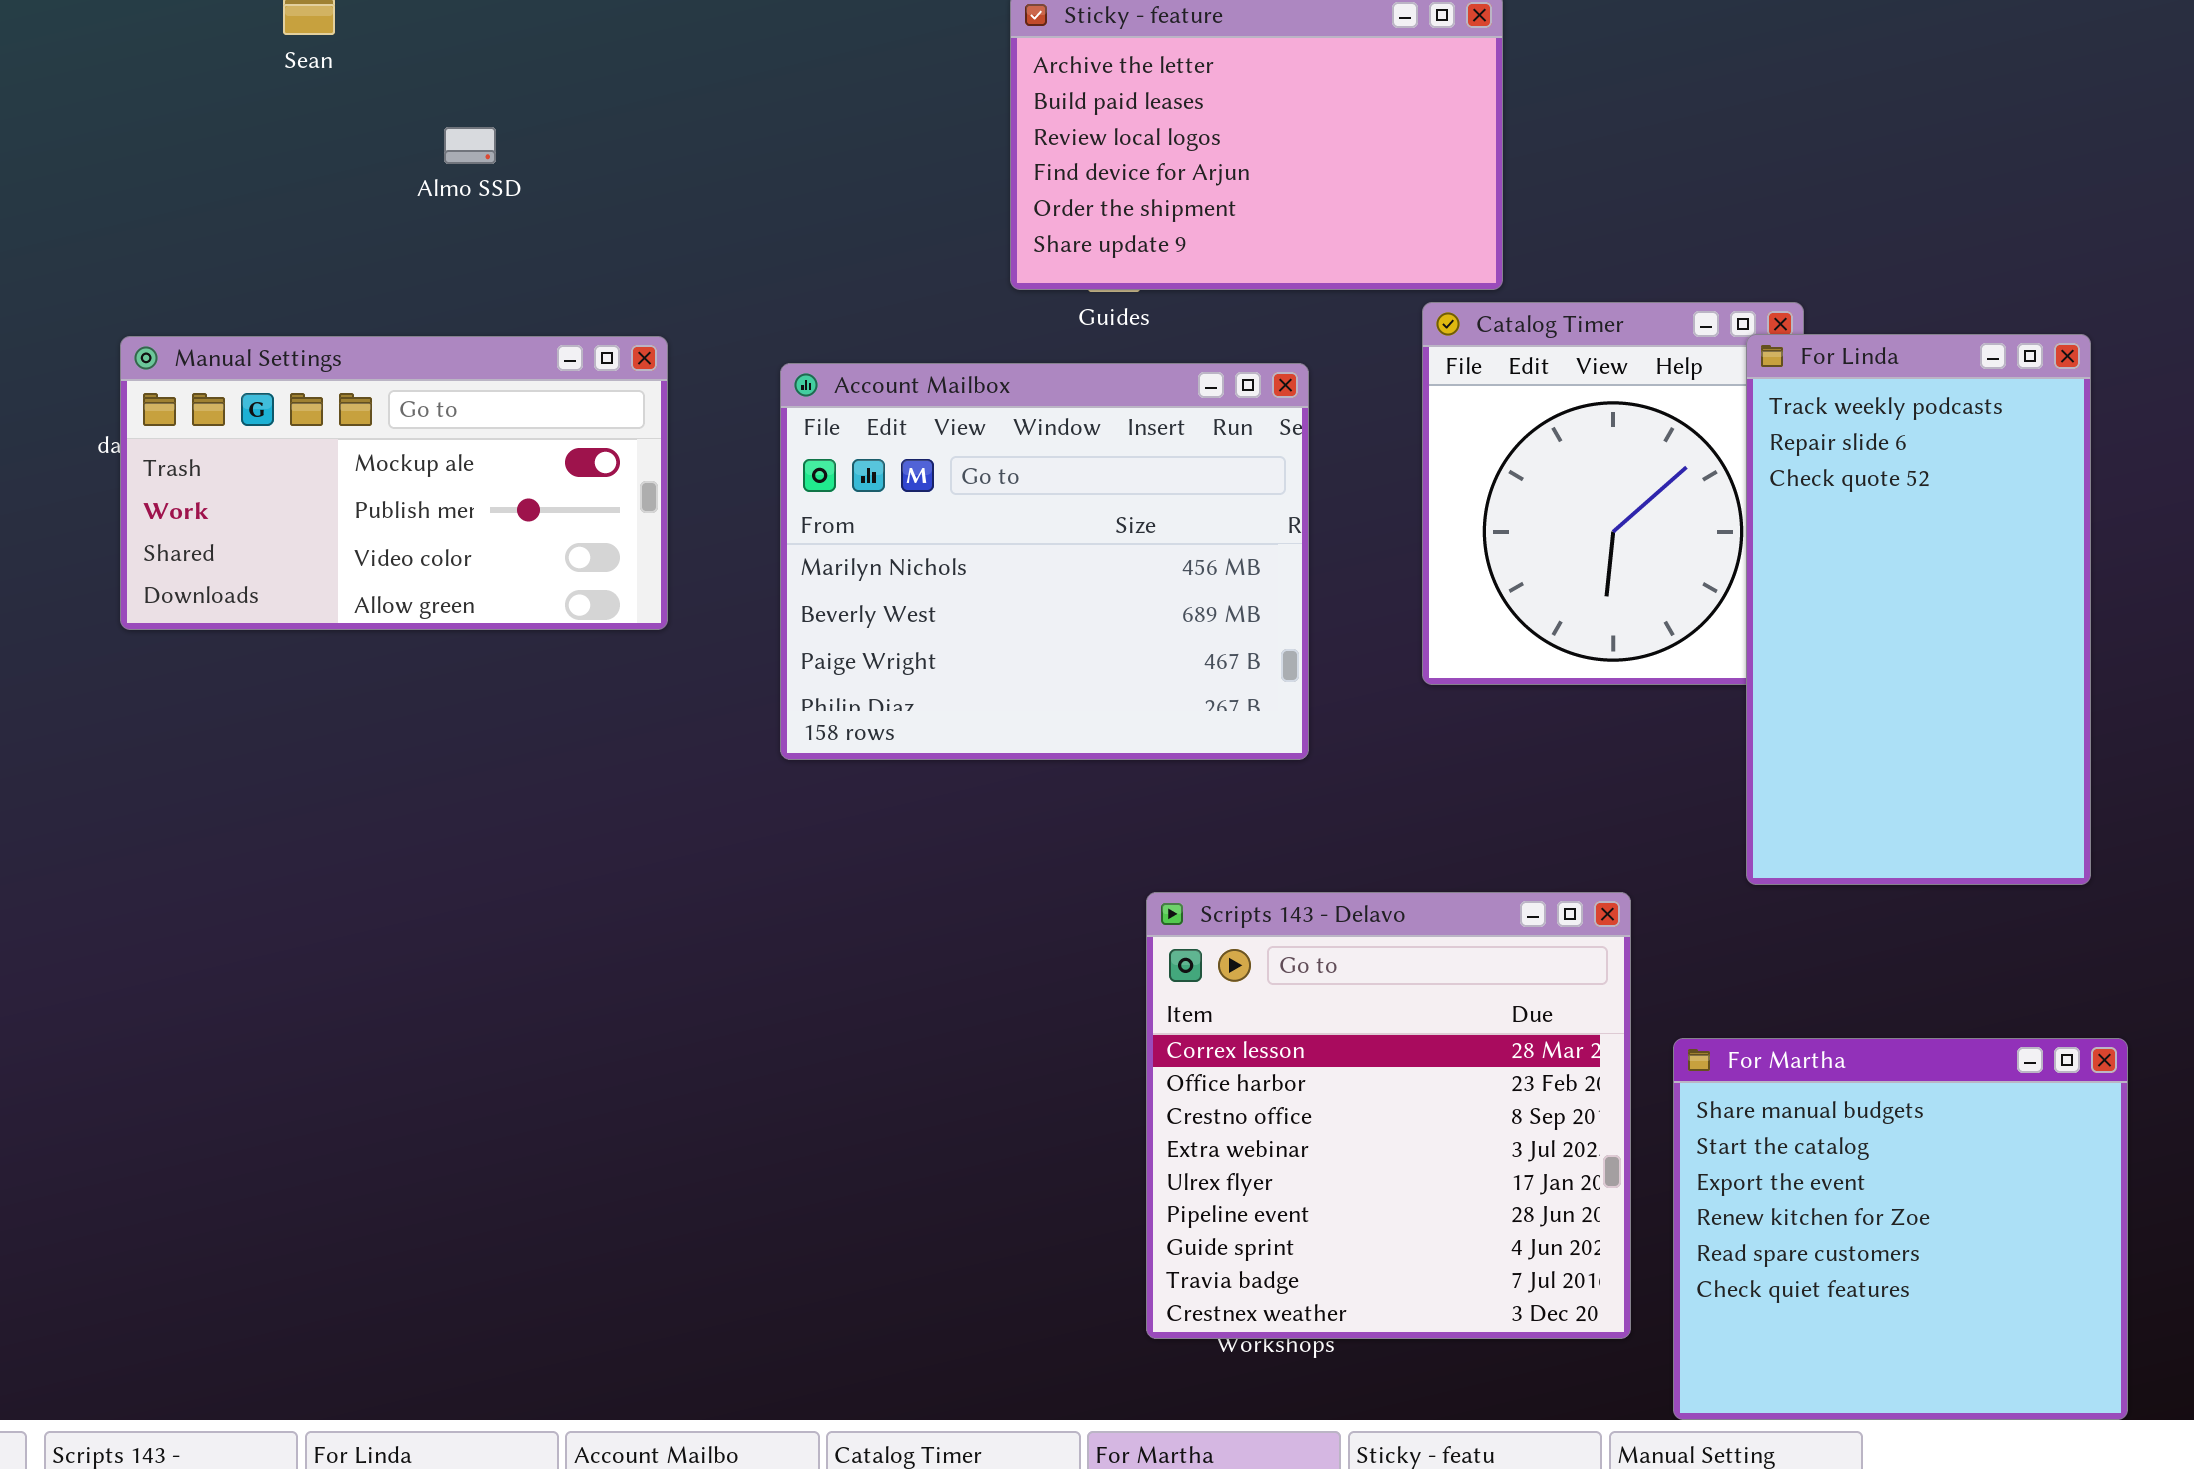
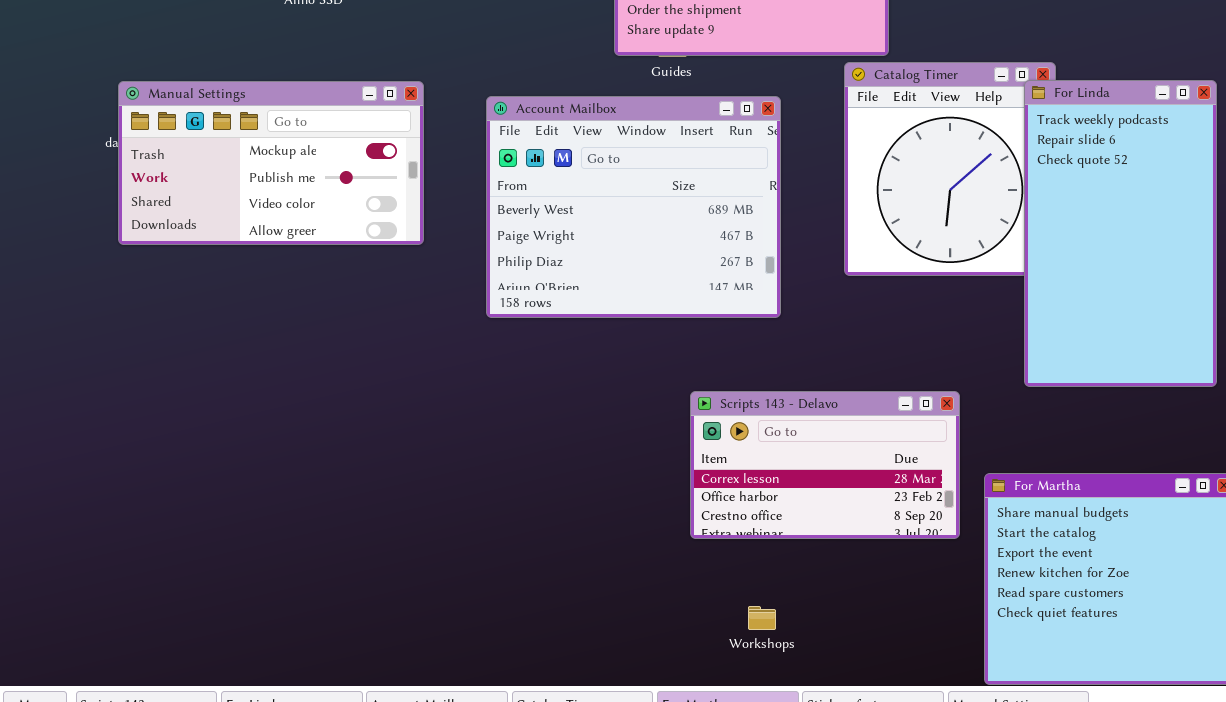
Account Mailbox: [780,363,1309,760] -> [486,96,781,318], scrolled down 1 row
Scripts 143 - Delavo: [1146,892,1631,1339] -> [690,391,960,539], resized

